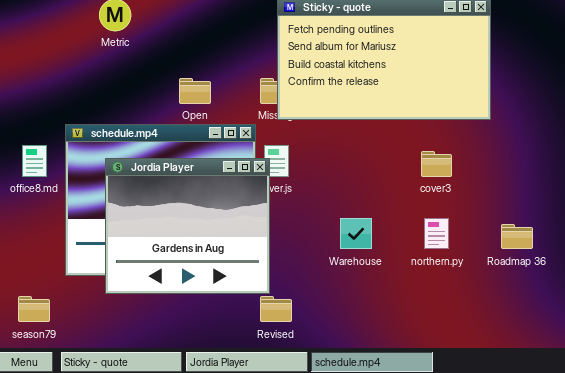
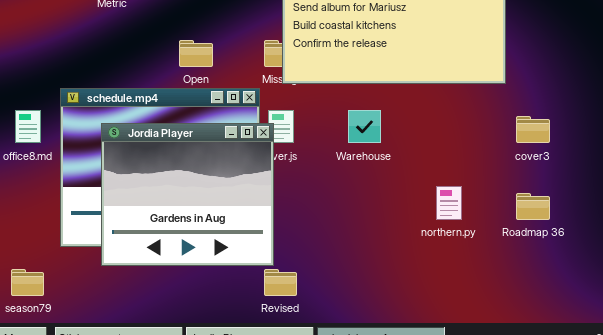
cover3: [421,151,452,177] -> [516,116,550,143], moved
Warehouse: [340,218,372,249] -> [348,110,381,143], moved

